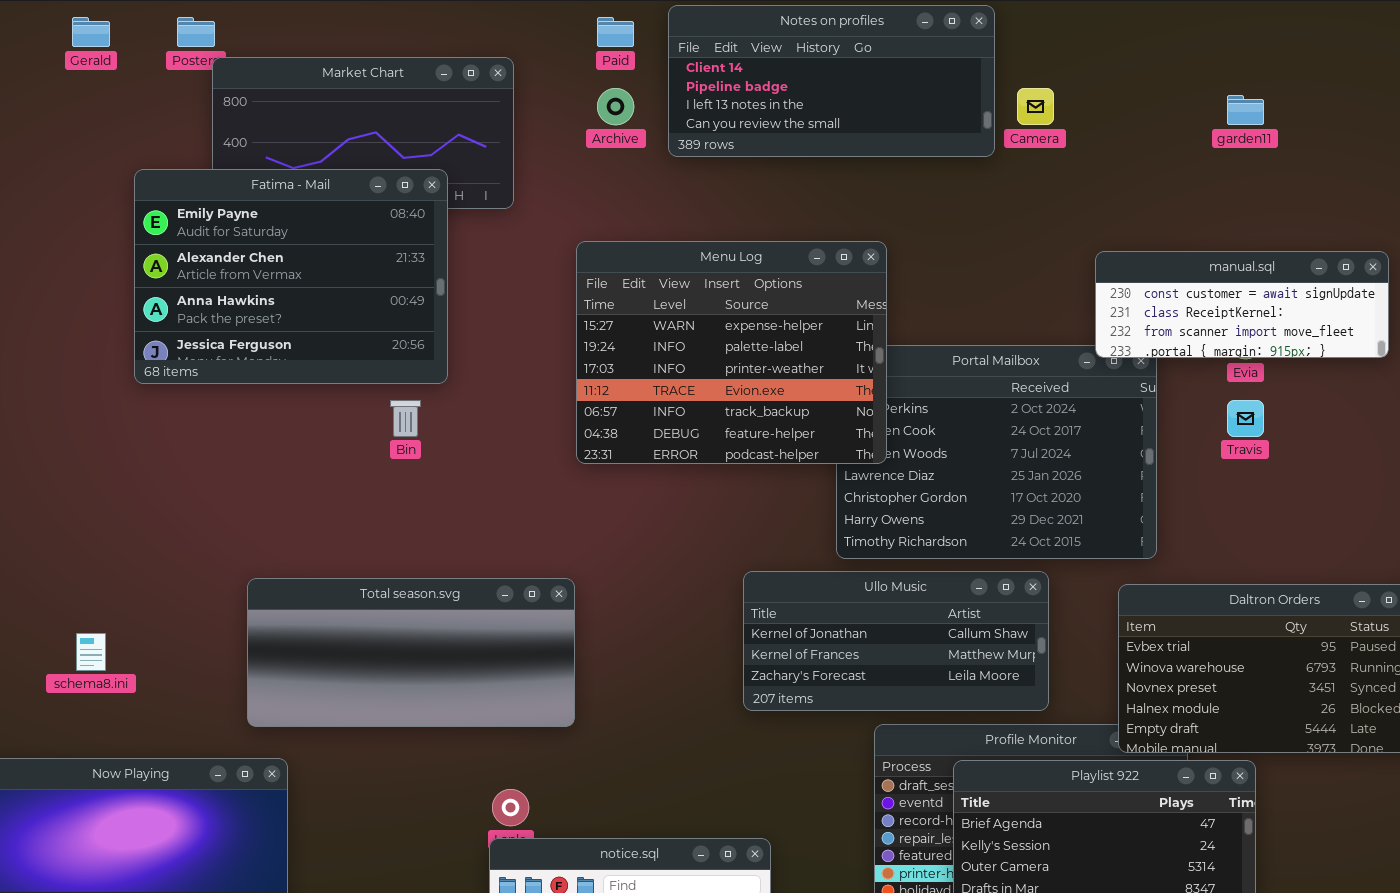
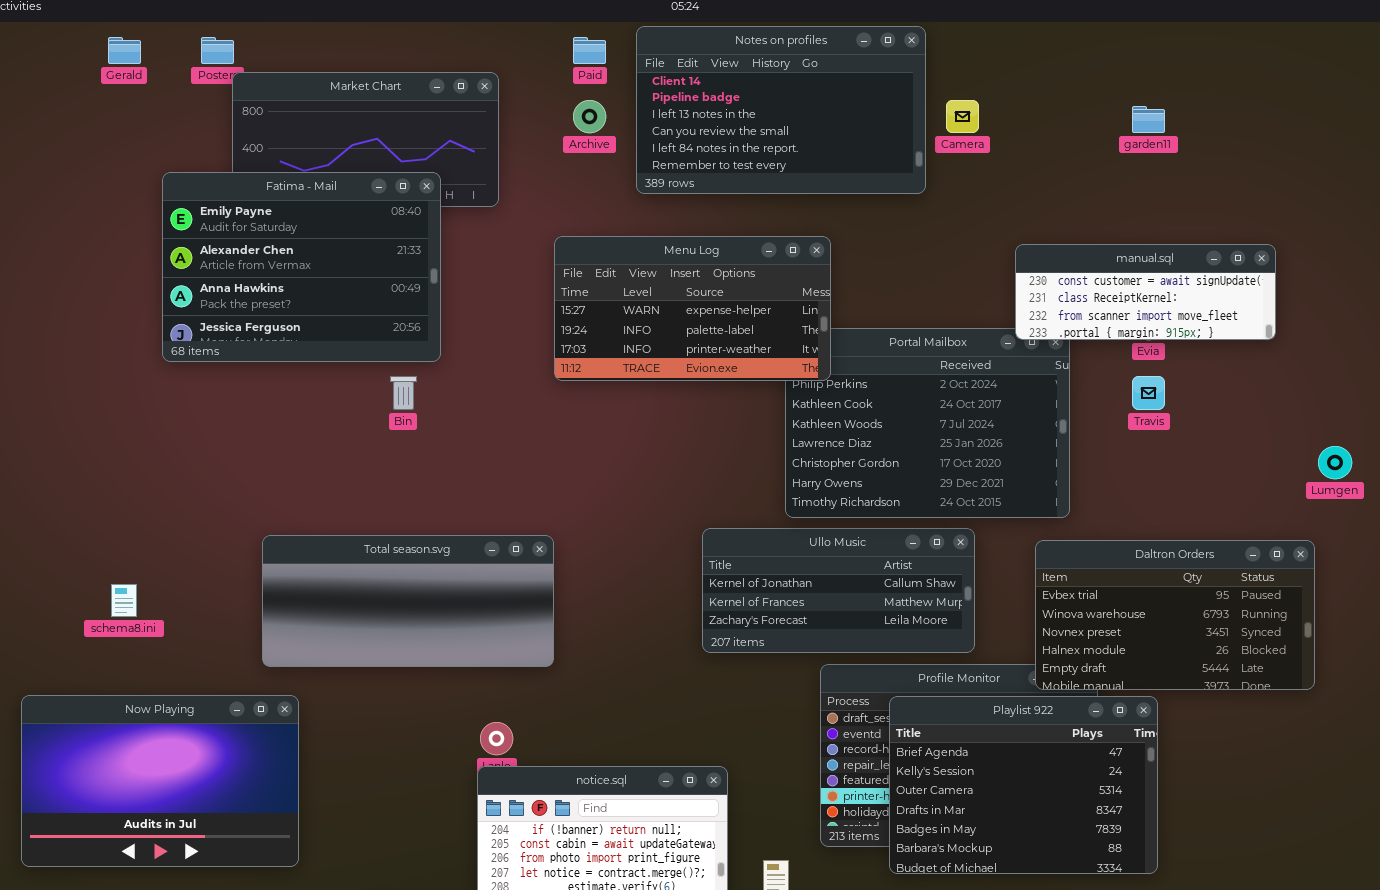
Notes on profiles: [668,5,995,157] -> [636,26,926,194], resized
Menu Log: [576,241,887,464] -> [554,236,831,381], resized

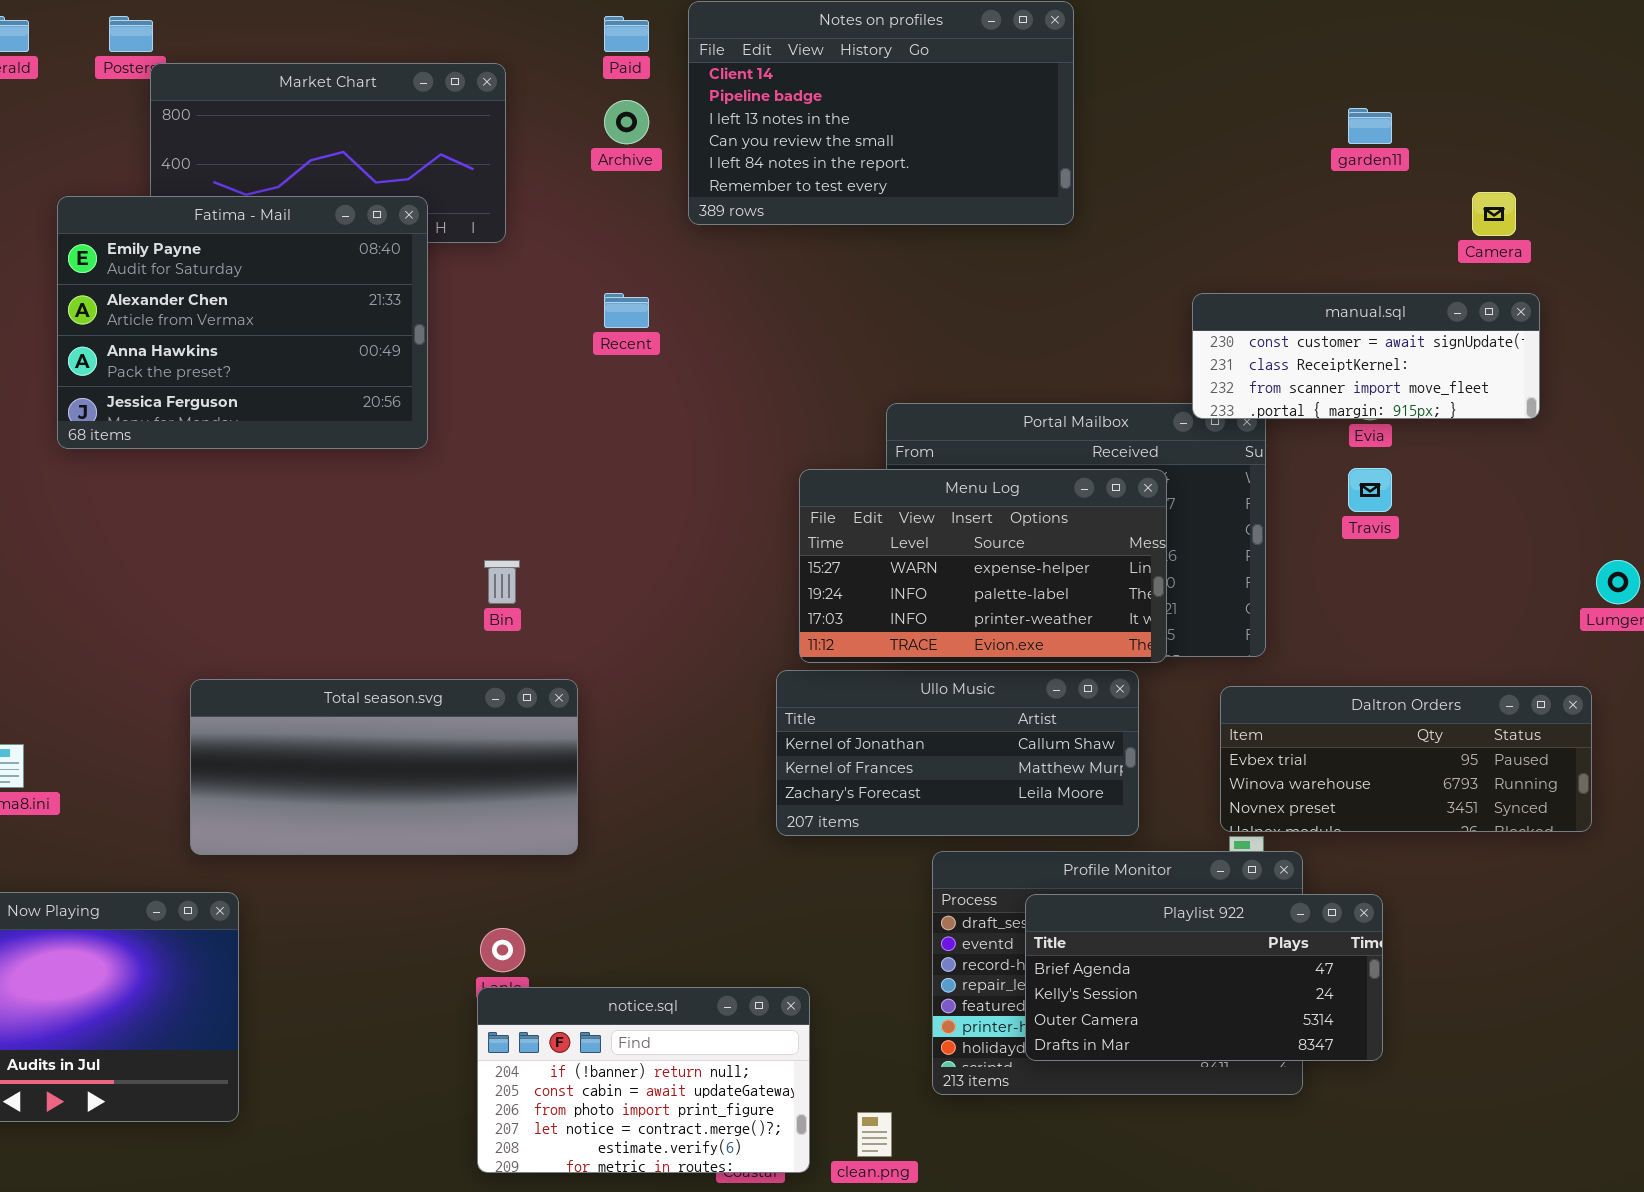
Camera: [946,100,979,133] -> [1472,192,1516,236], moved
Menu Log: [554,236,831,381] -> [799,469,1167,663], moved
Bin: [390,376,417,410] -> [484,560,520,604], moved
Daltron Orders: [1035,540,1315,690] -> [1220,686,1592,832], resized
Playlist 922: [889,696,1158,874] -> [1025,894,1383,1061], resized

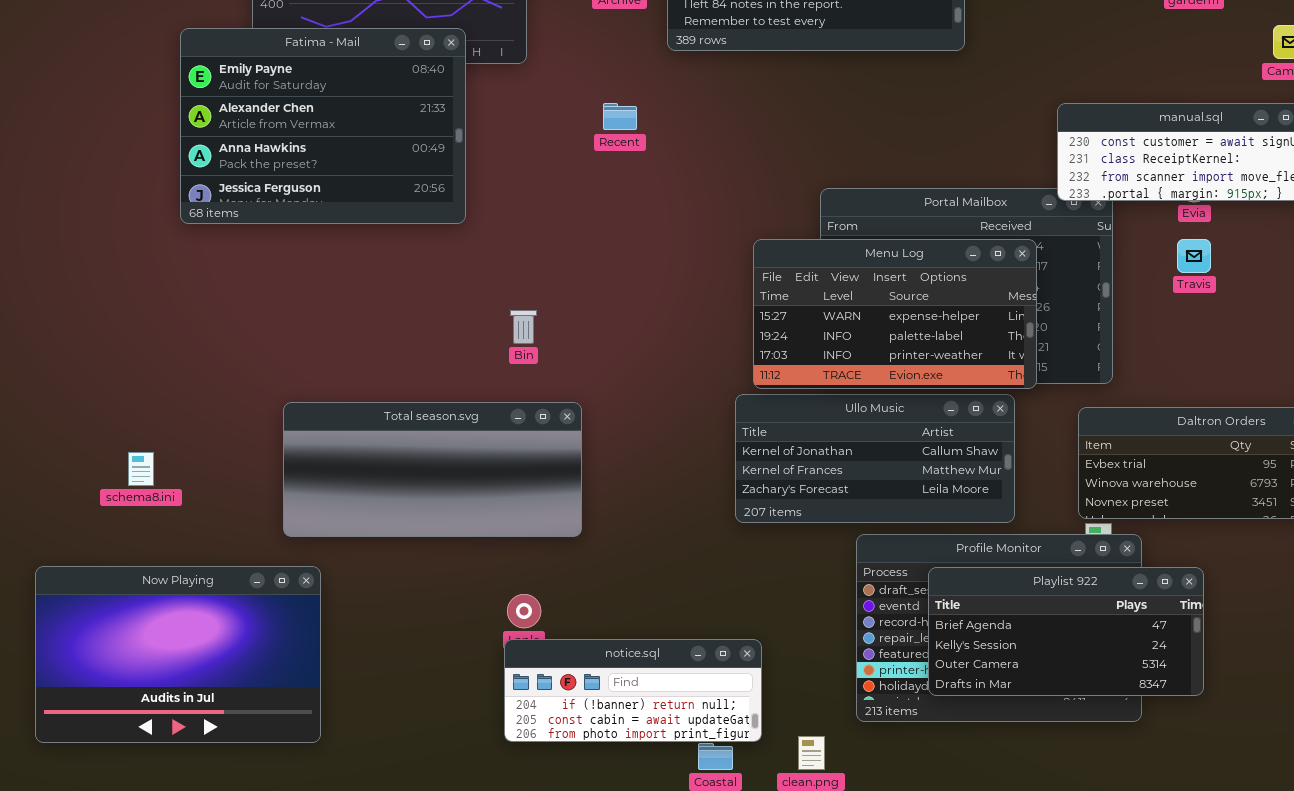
notice.sql: [477,987,810,1173] -> [504,639,762,742], resized

